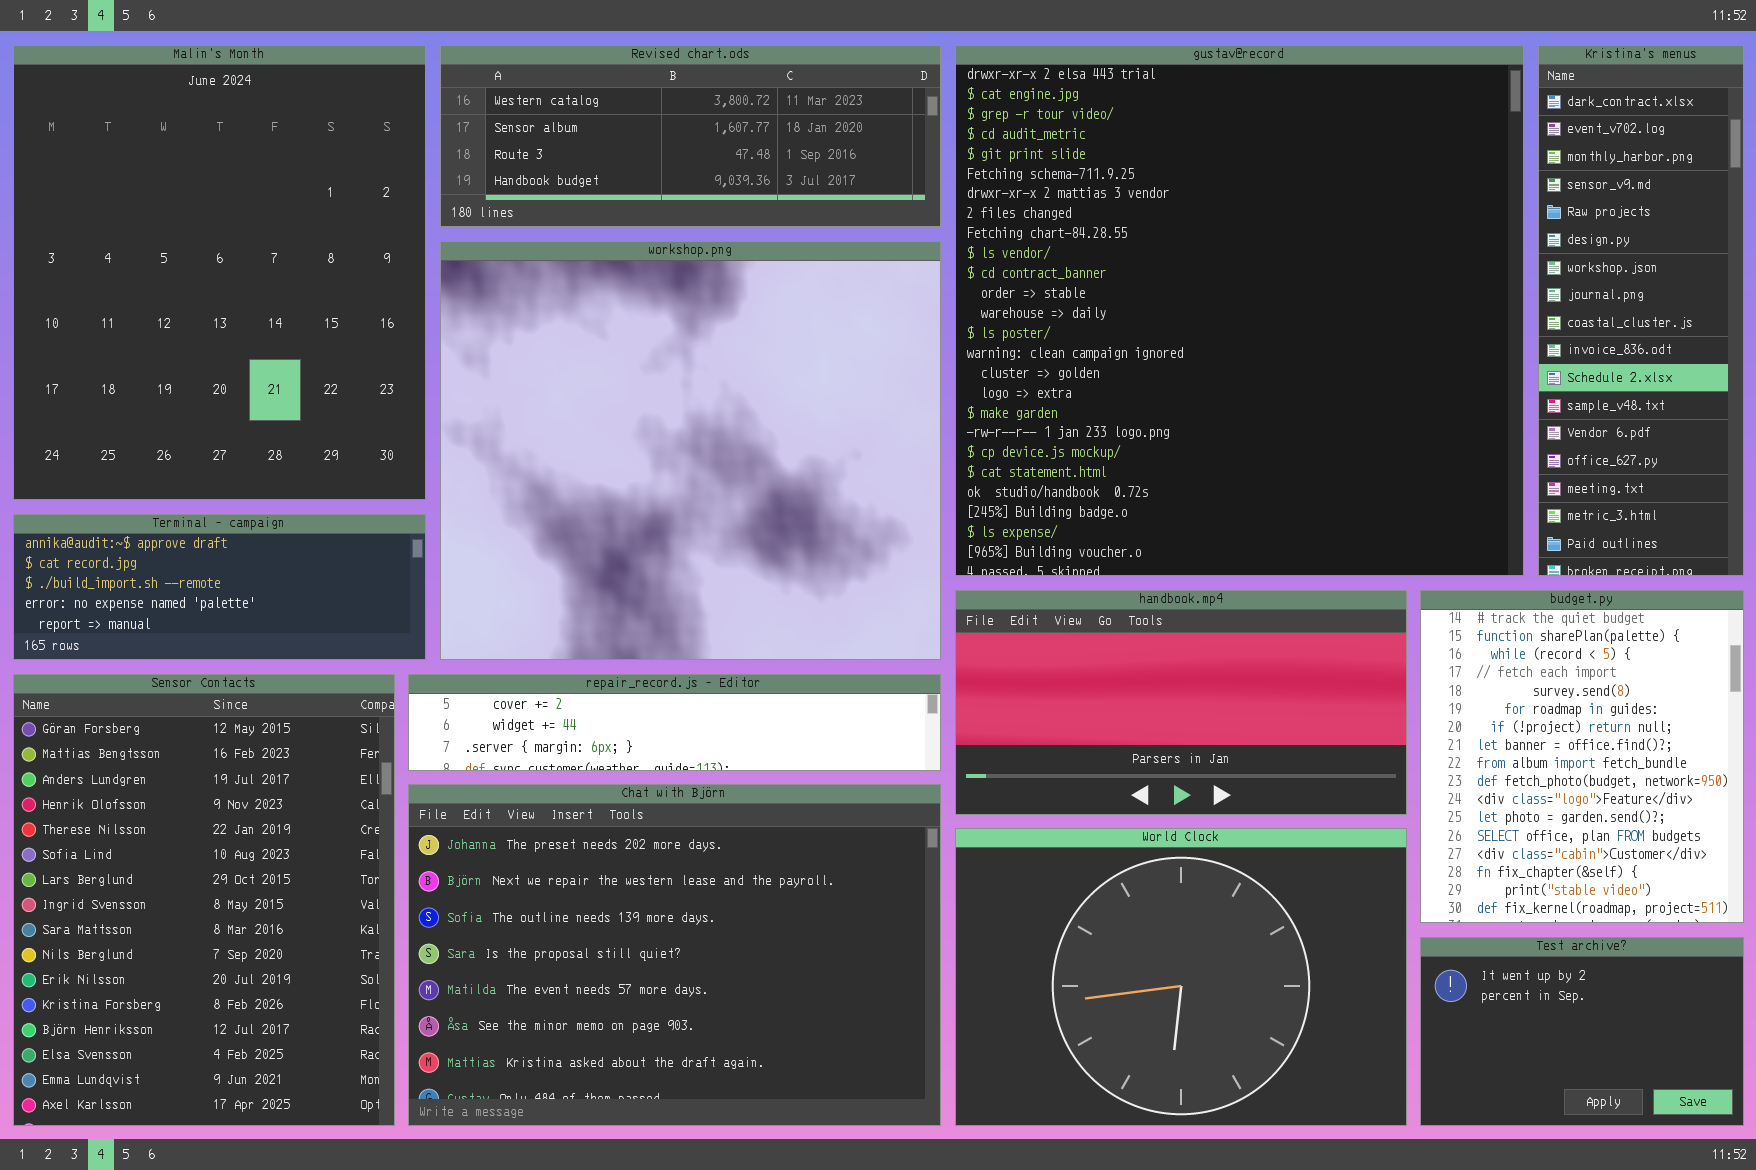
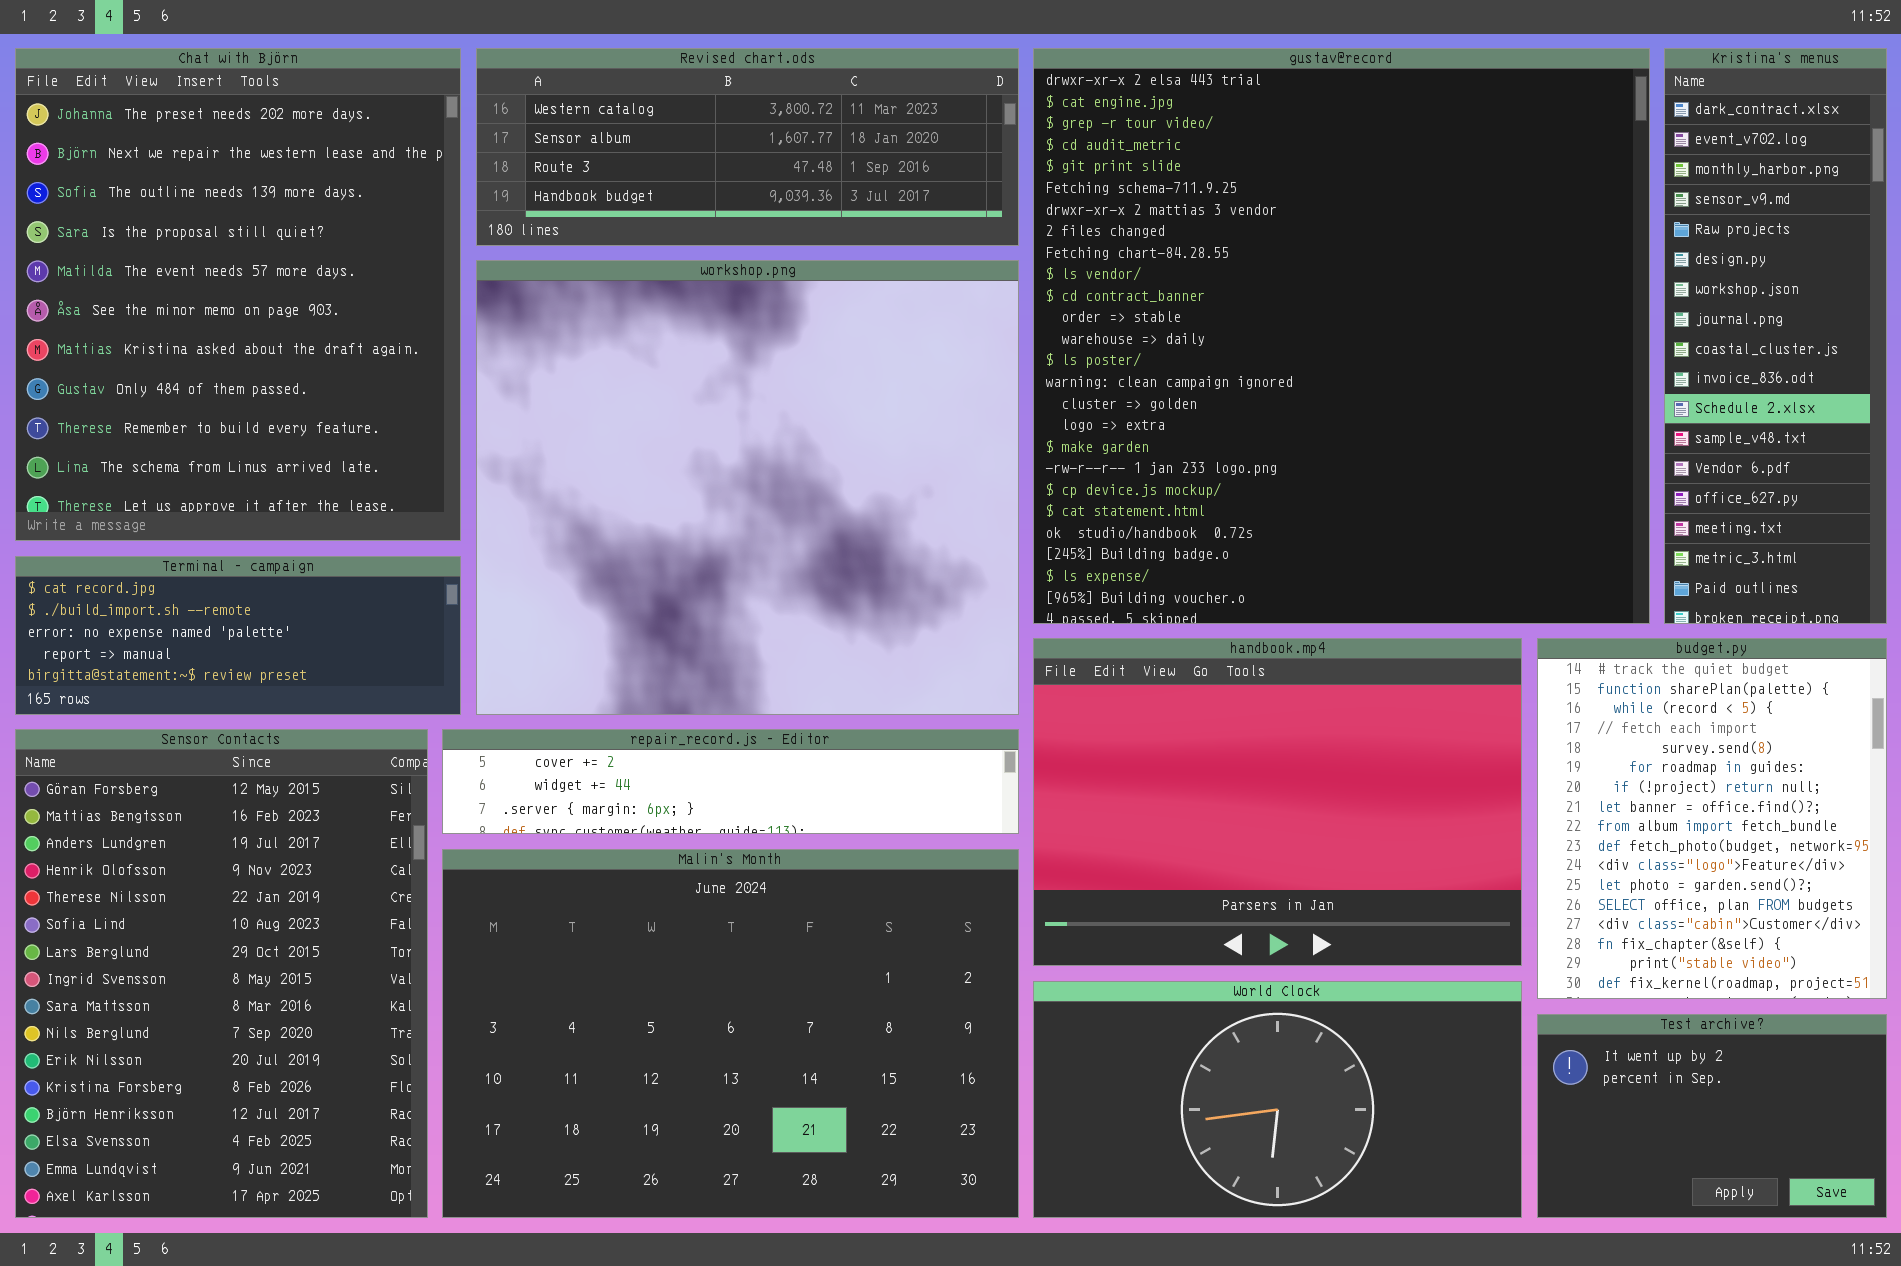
Malin's Month: [13,45,426,500] -> [442,849,1019,1218], moved, resized
Terminal - campaign: [13,514,426,660] -> [15,556,461,715], scrolled down 1 row
handbook.mp4: [955,590,1407,815] -> [1033,638,1522,966], resized
Chat with Björn: [408,784,941,1126] -> [15,48,461,541], moved, resized
World Clock: [955,828,1407,1126] -> [1033,981,1522,1218], resized

